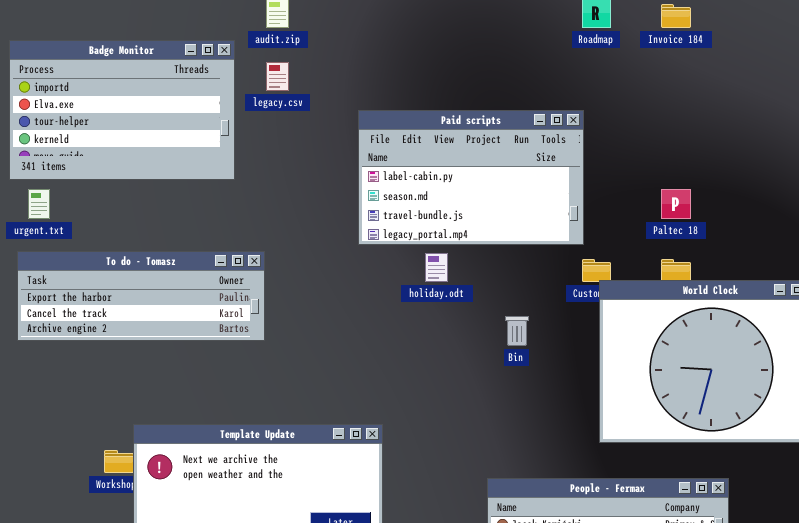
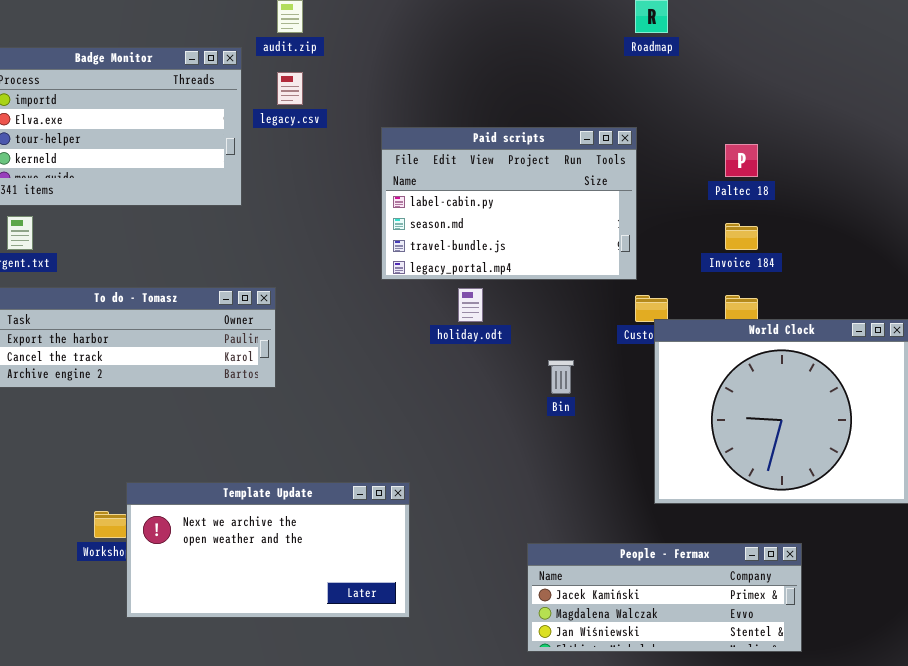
Invoice 184: [661,4,691,28] -> [725,223,758,250], moved
Paltec 18: [661,189,691,219] -> [725,144,758,177], moved

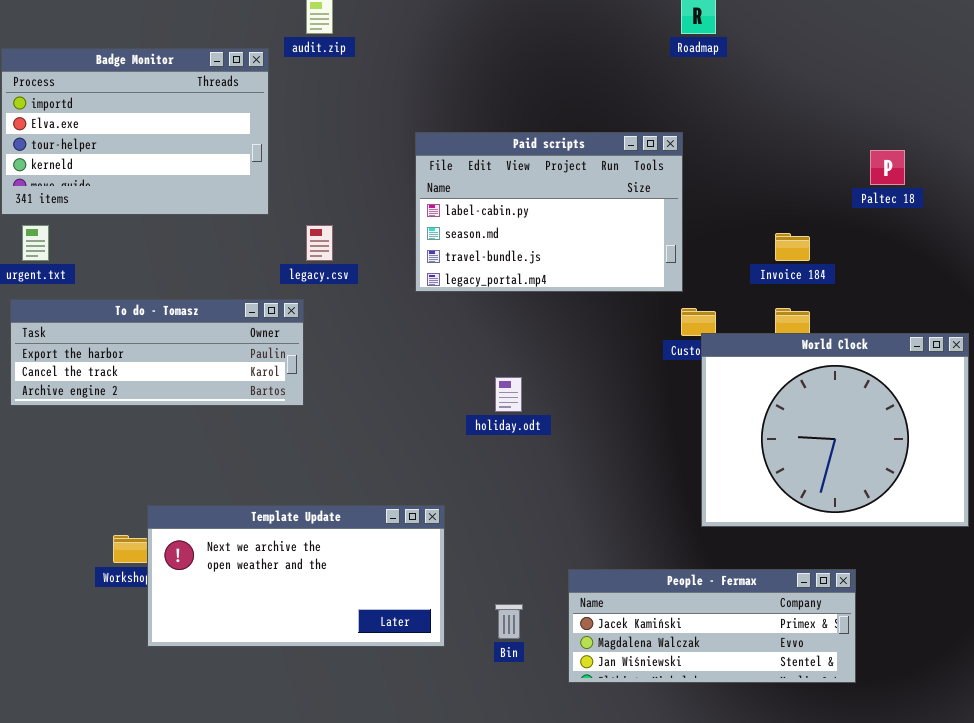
legacy.csv: [277,72,303,105] -> [306,225,333,261], moved
Paltec 18: [725,144,758,177] -> [870,150,905,185], moved
holiday.odt: [458,288,483,322] -> [495,377,522,412], moved
Bin: [548,360,574,394] -> [495,604,523,639], moved

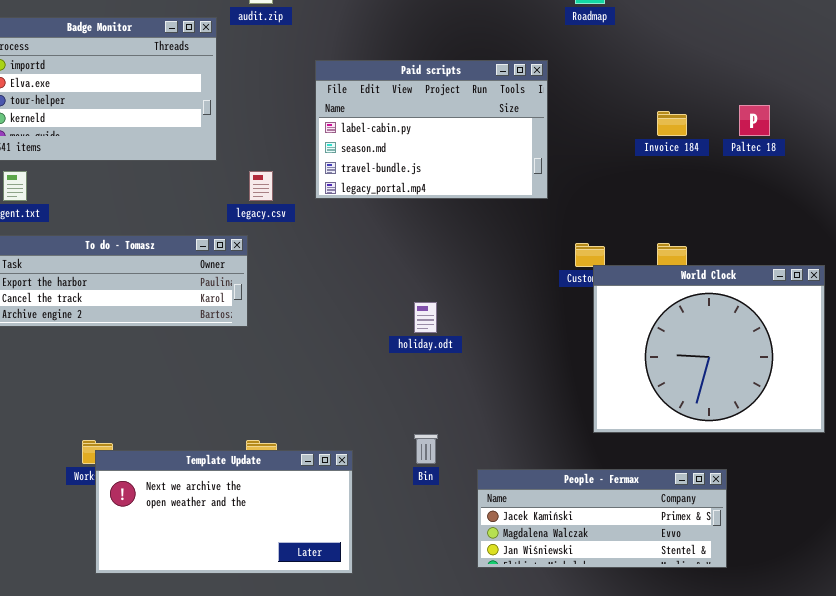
Paid scripts: [415,132,683,292] -> [315,60,548,199], moved
Invoice 184: [775,233,810,261] -> [657,111,687,136], moved
Template Update: [147,505,445,647] -> [95,450,353,574], moved
Bin: [495,604,523,639] -> [414,434,438,464], moved

